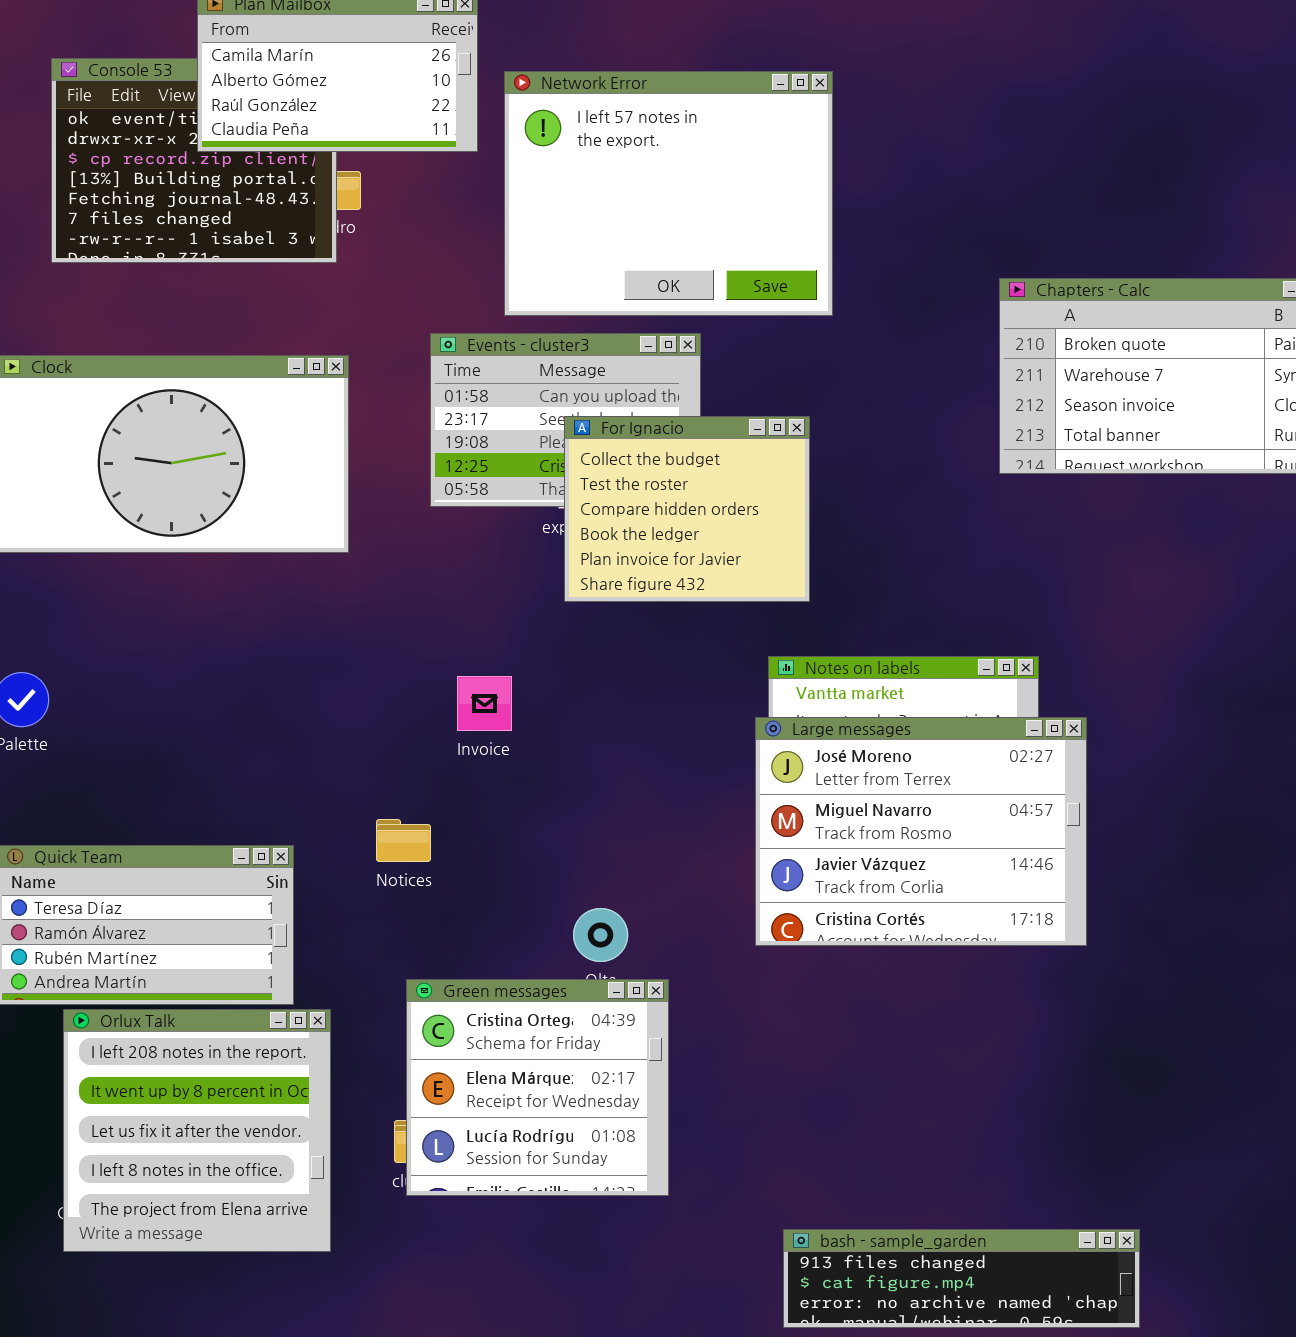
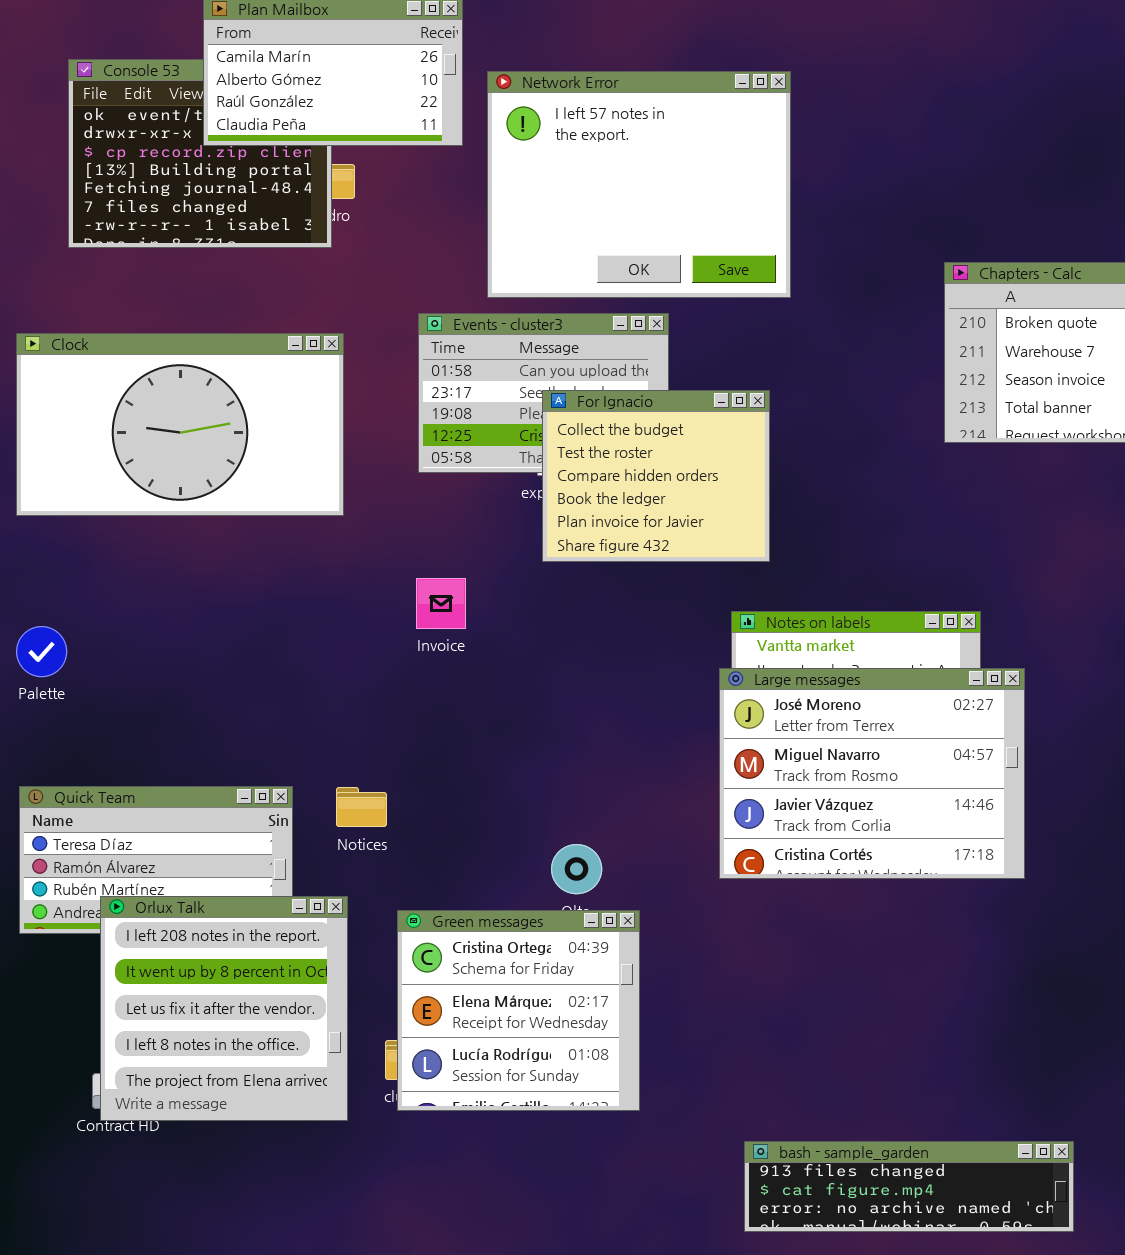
Invoice: [457,676,512,731] -> [416,578,466,629], moved
Notices: [376,819,431,862] -> [336,787,387,827], moved
Orlux Talk: [63,1009,331,1252] -> [100,896,348,1121], moved

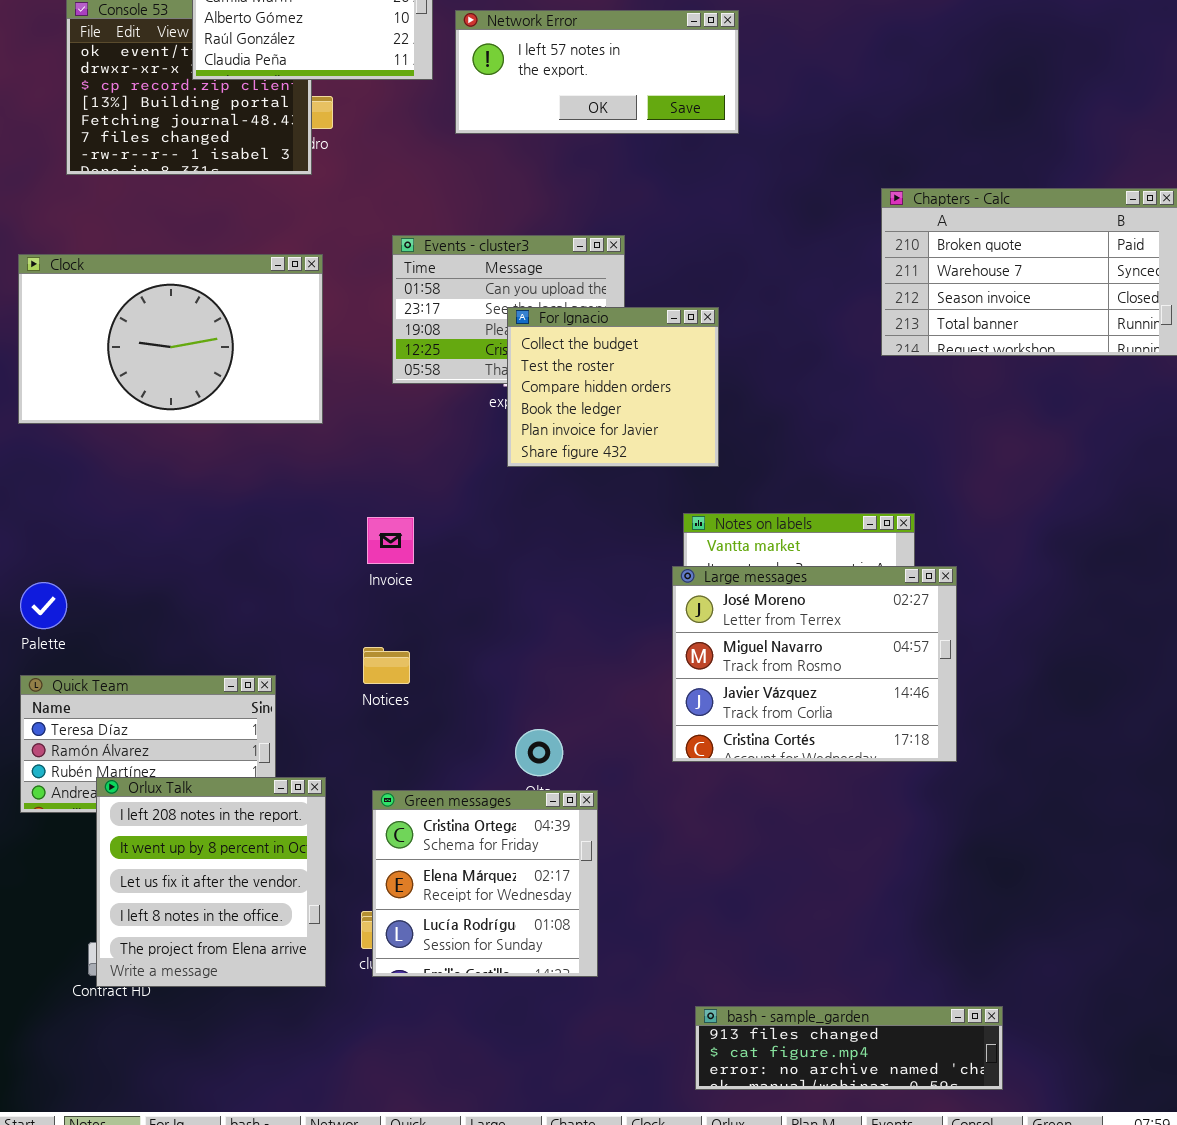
Network Error: [487,71,791,298] -> [455,10,739,134], resized
Invoice: [416,578,466,629] -> [367,517,414,564], moved
Palette: [16,626,67,677] -> [20,582,67,629], moved
Notices: [336,787,387,827] -> [363,647,410,684], moved

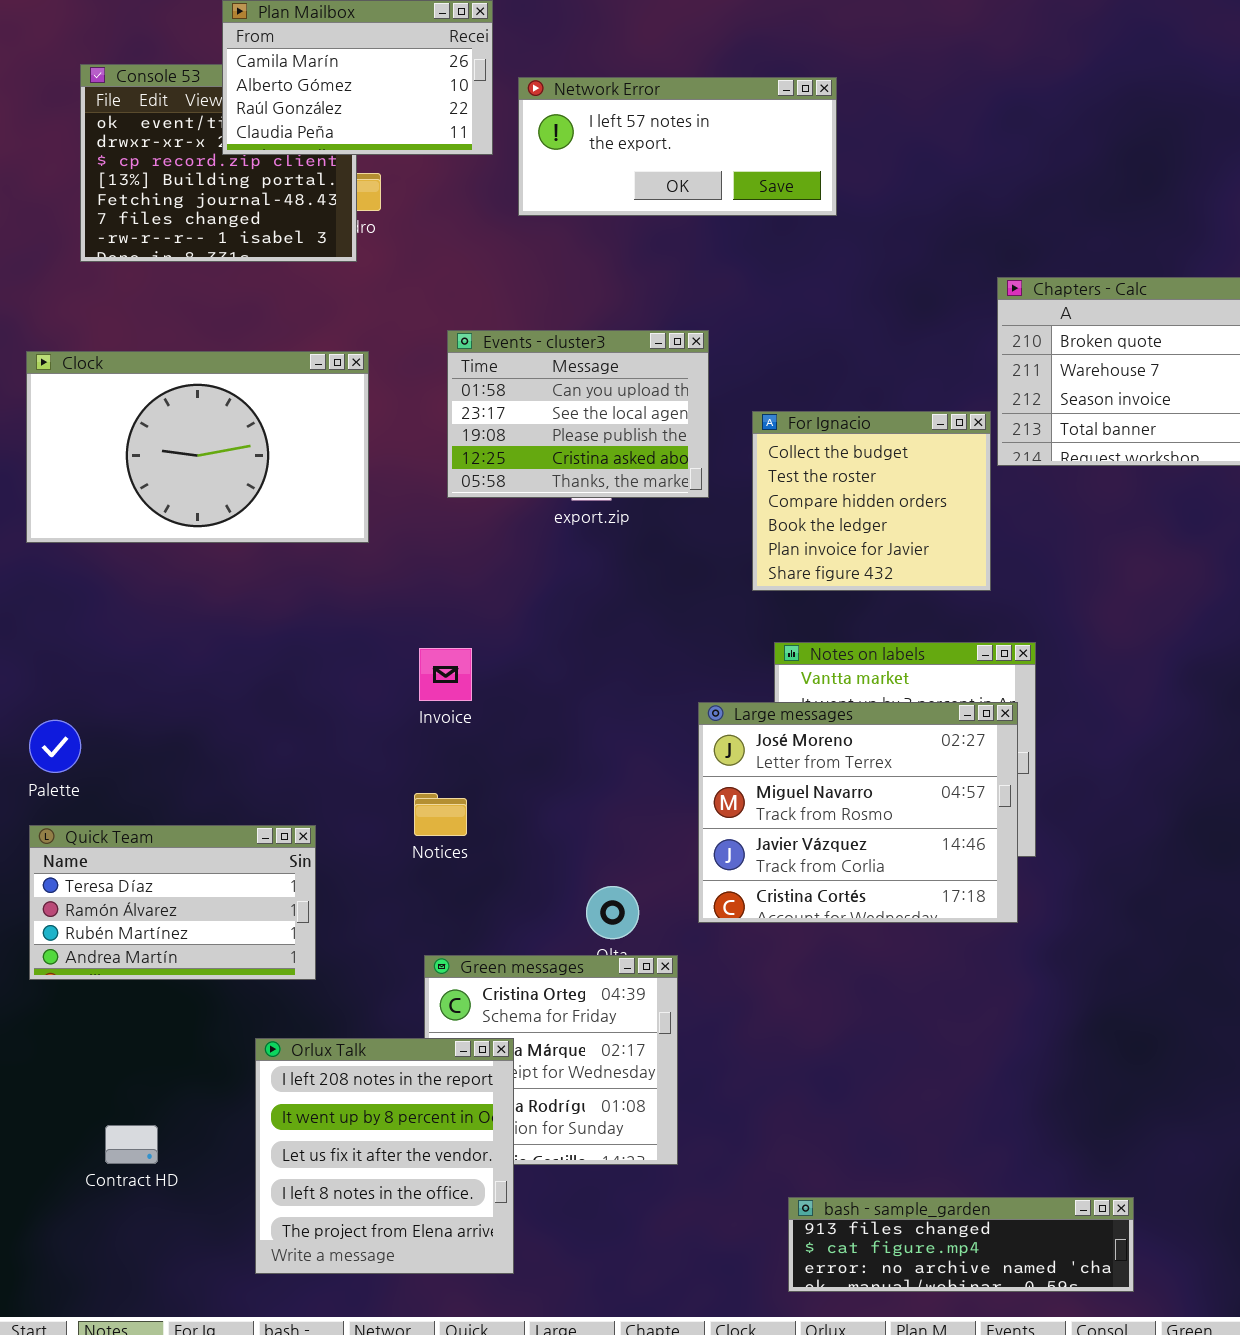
For Ignacio: [507,307,719,467] -> [752,411,991,591], moved
Large messages: [672,566,957,762] -> [698,702,1018,923], moved
Orlux Talk: [96,777,326,987] -> [255,1038,514,1274], moved

